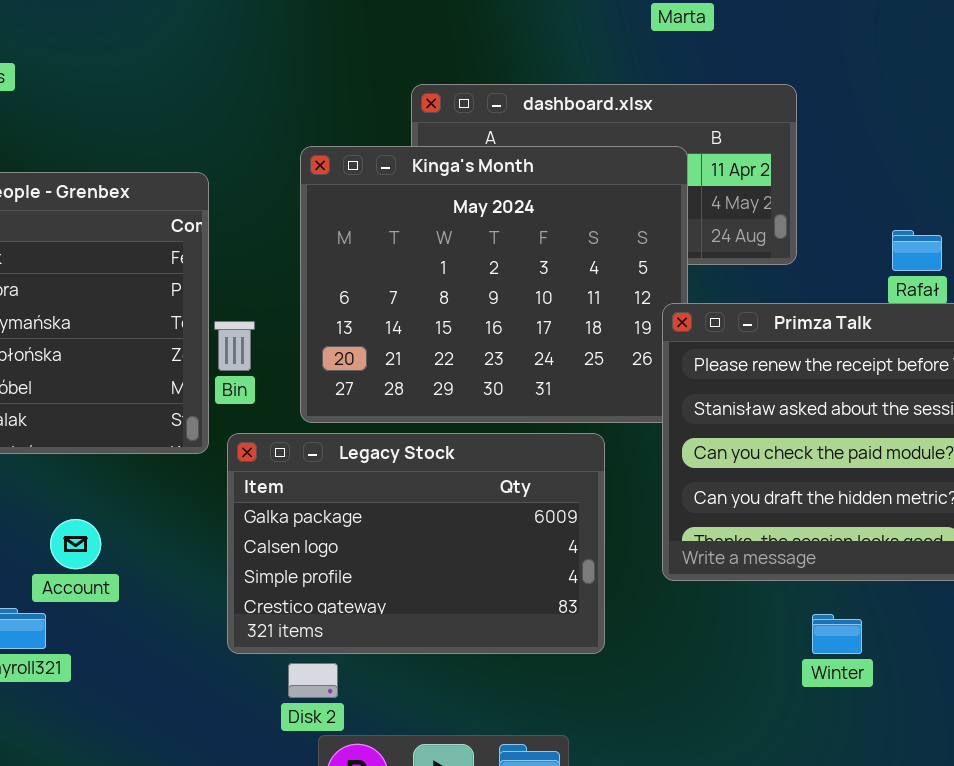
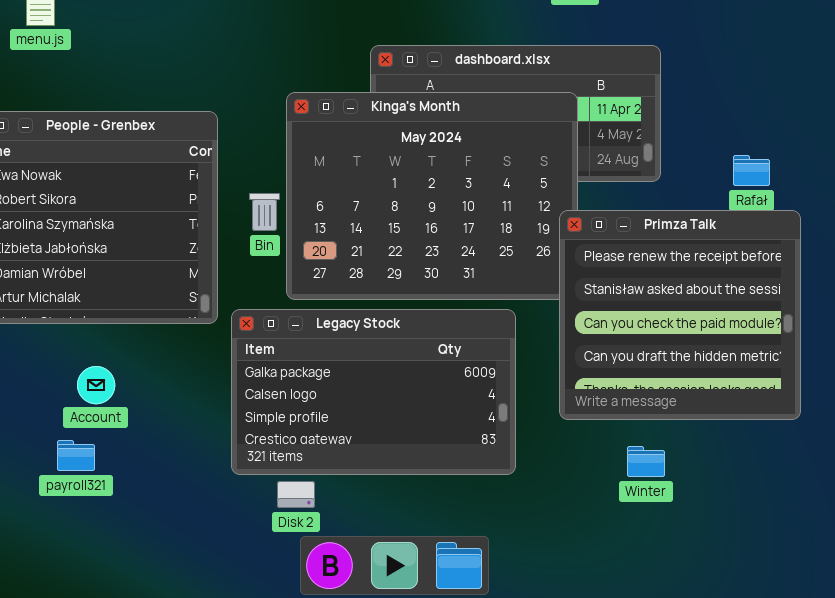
Bin: [214,321,255,371] -> [249,193,280,231], moved
Account: [50,519,101,569] -> [77,366,115,404], moved
Winter: [812,614,862,654] -> [627,446,665,477], moved

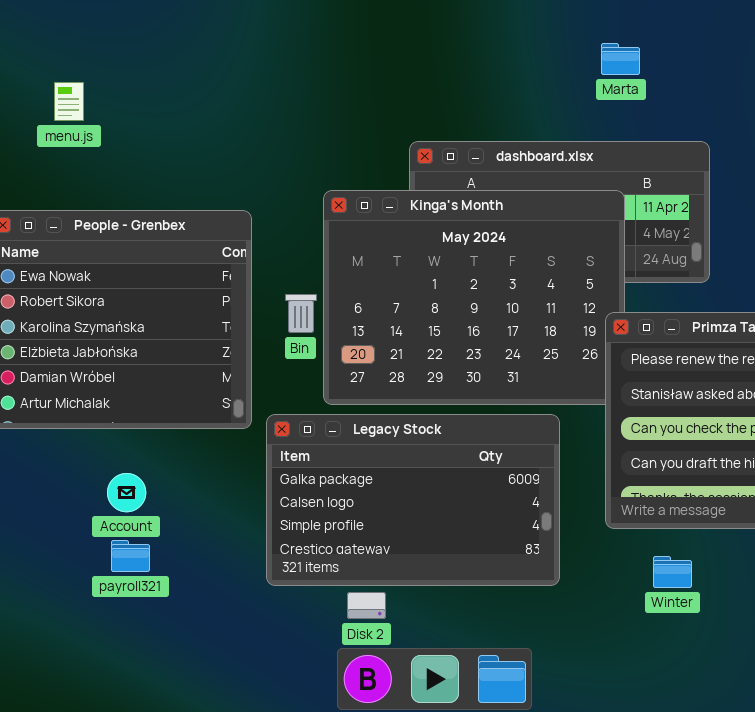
payroll321: [57,440,95,471] -> [111,540,150,572], moved
Winter: [627,446,665,477] -> [653,556,692,588], moved
Disk 2: [277,481,315,508] -> [347,592,386,619], moved

